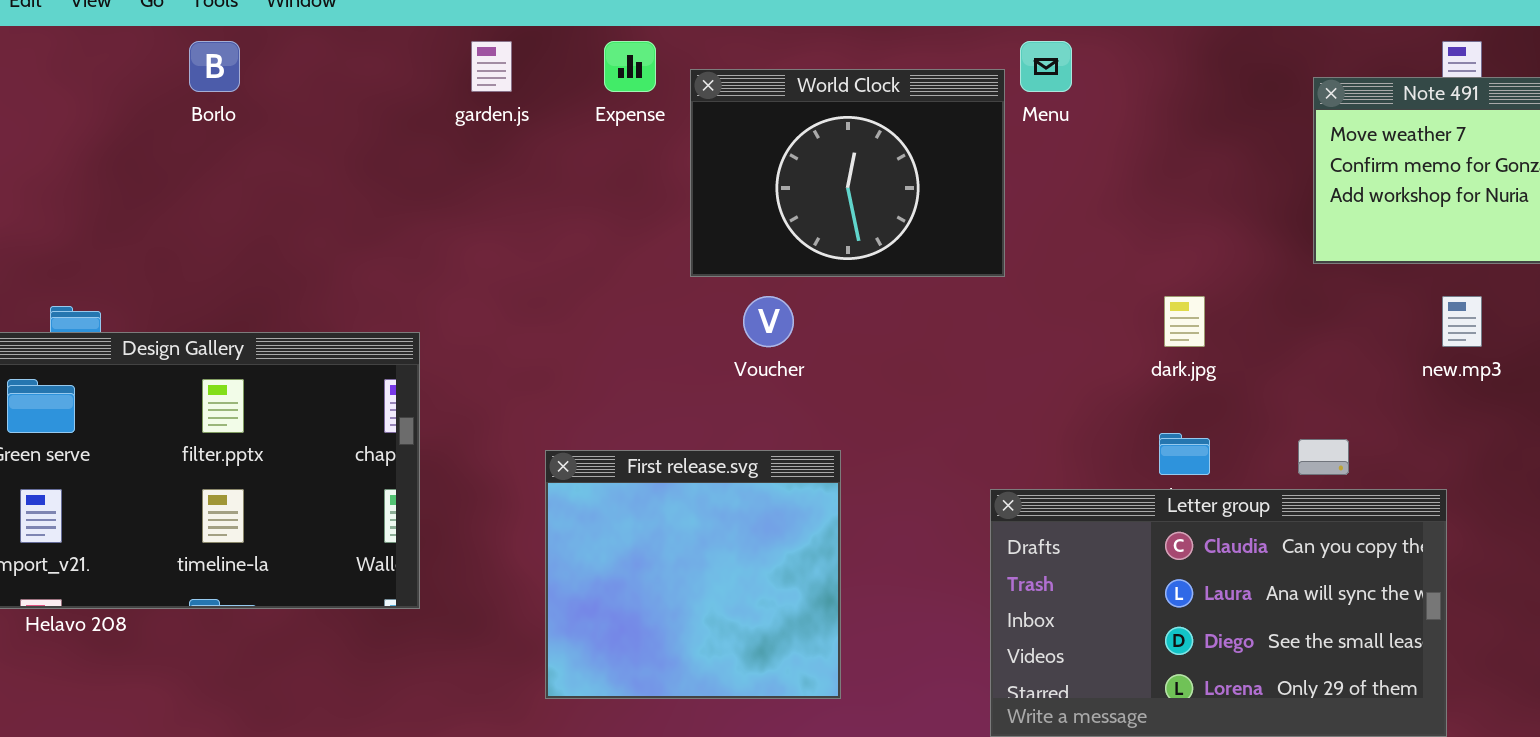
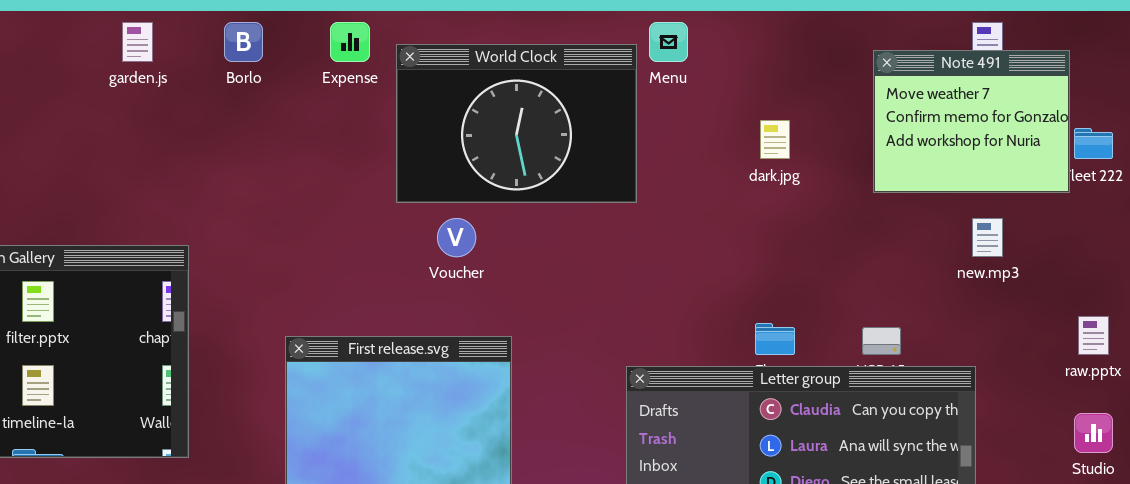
Borlo: [189,41,240,92] -> [224,22,263,62], moved
garden.js: [471,41,512,92] -> [122,22,153,62], moved
dark.jpg: [1164,296,1205,347] -> [760,120,790,159], moved

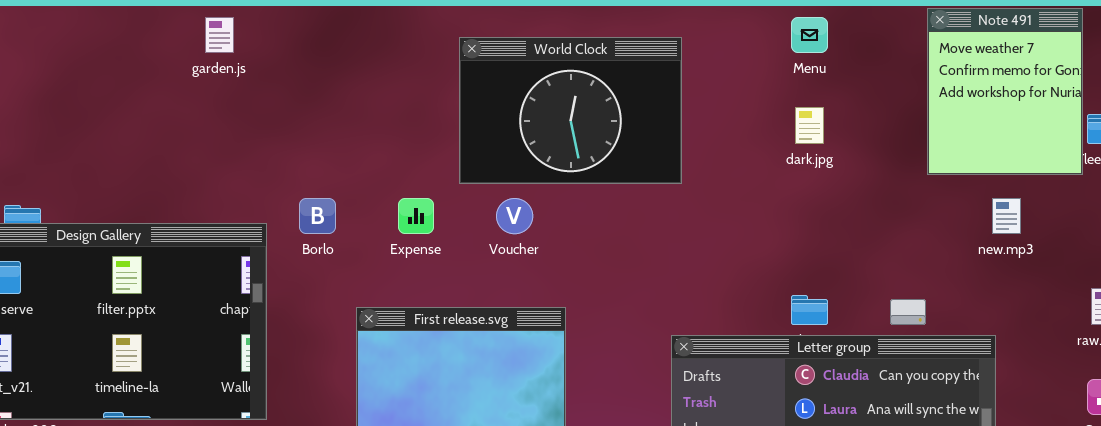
Borlo: [224,22,263,62] -> [299,198,336,234], moved
Expense: [330,22,370,62] -> [398,198,434,234], moved
Menu: [649,22,688,62] -> [791,17,828,53], moved
Note 491: [873,50,1070,193] -> [927,8,1083,175], resized

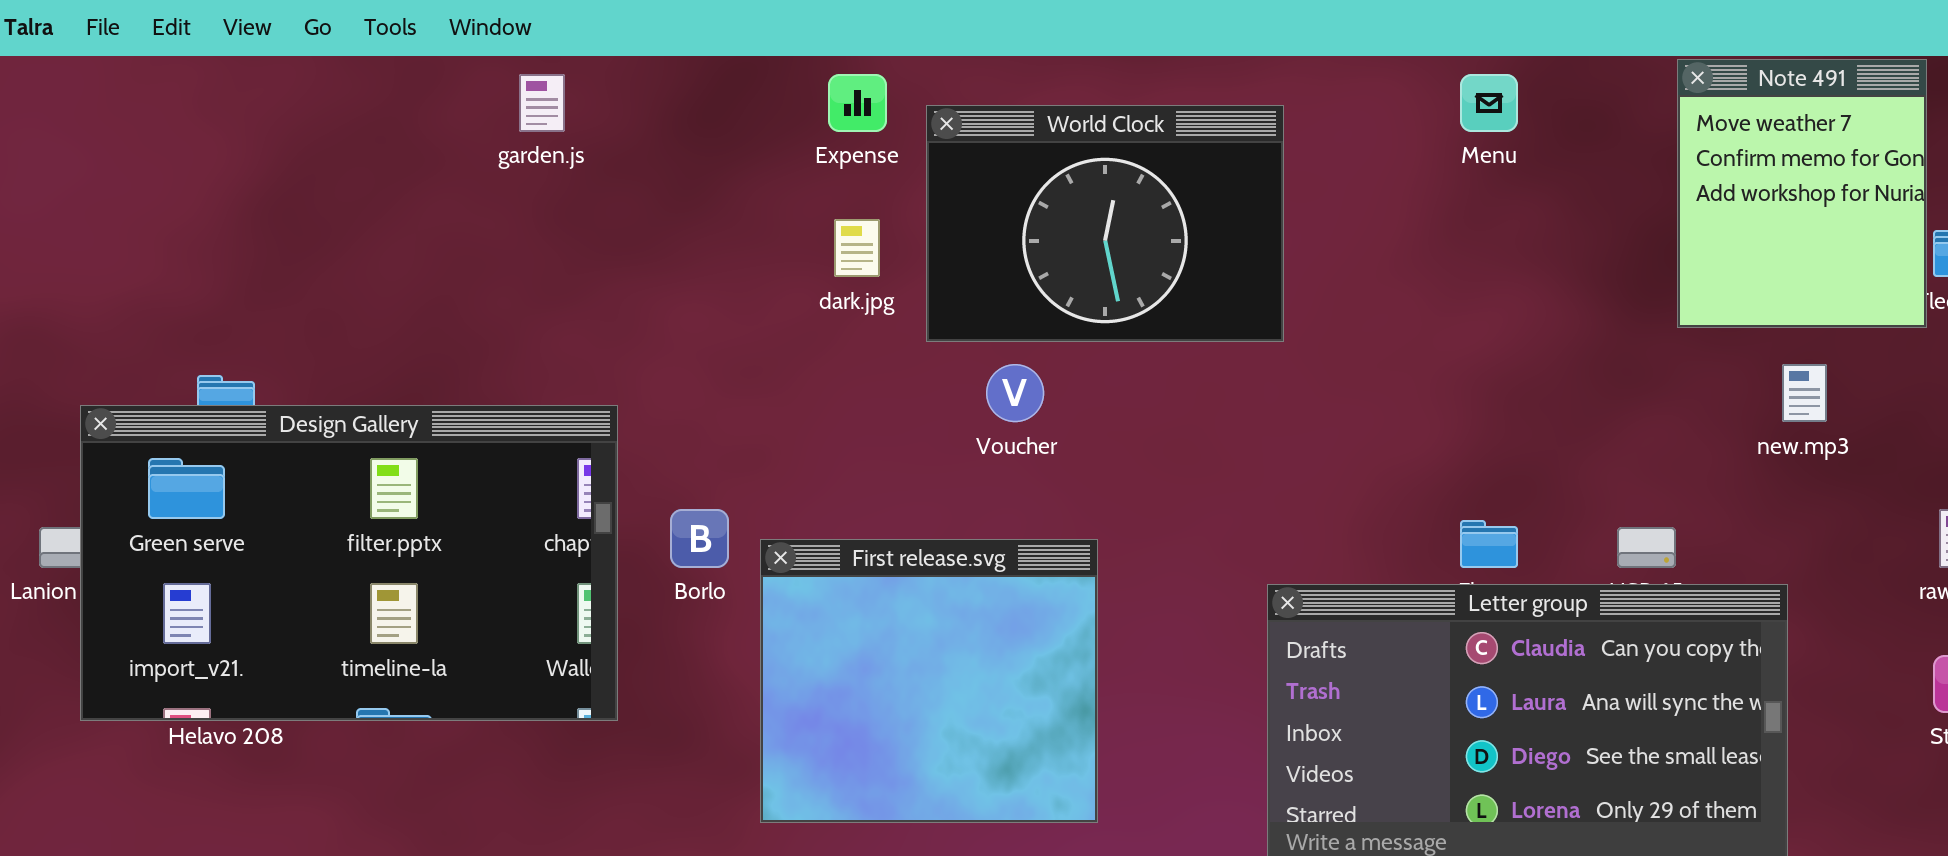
dark.jpg: [795,107,824,144] -> [834,219,880,277], moved
Borlo: [299,198,336,234] -> [670,509,729,568], moved
Expense: [398,198,434,234] -> [828,74,887,132], moved

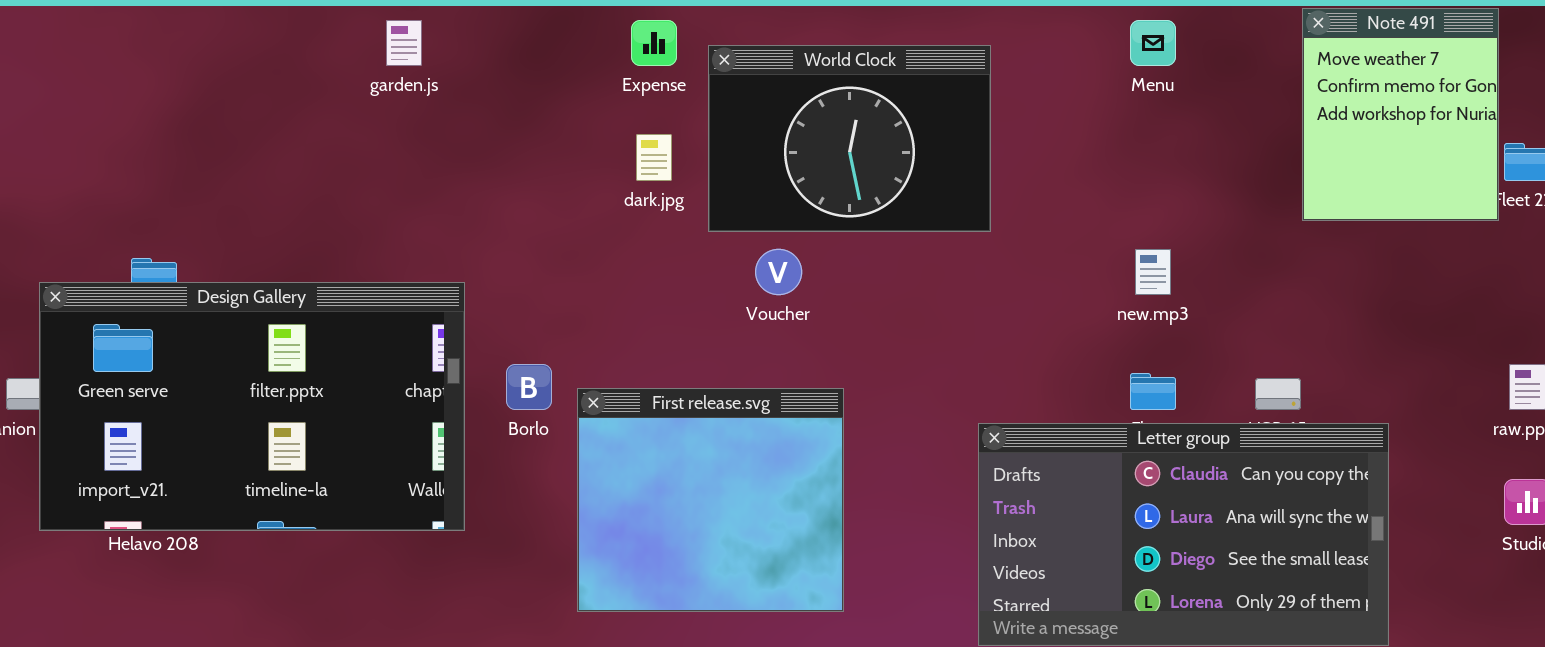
new.mp3: [1782,364,1827,422] -> [1135,249,1171,295], moved

